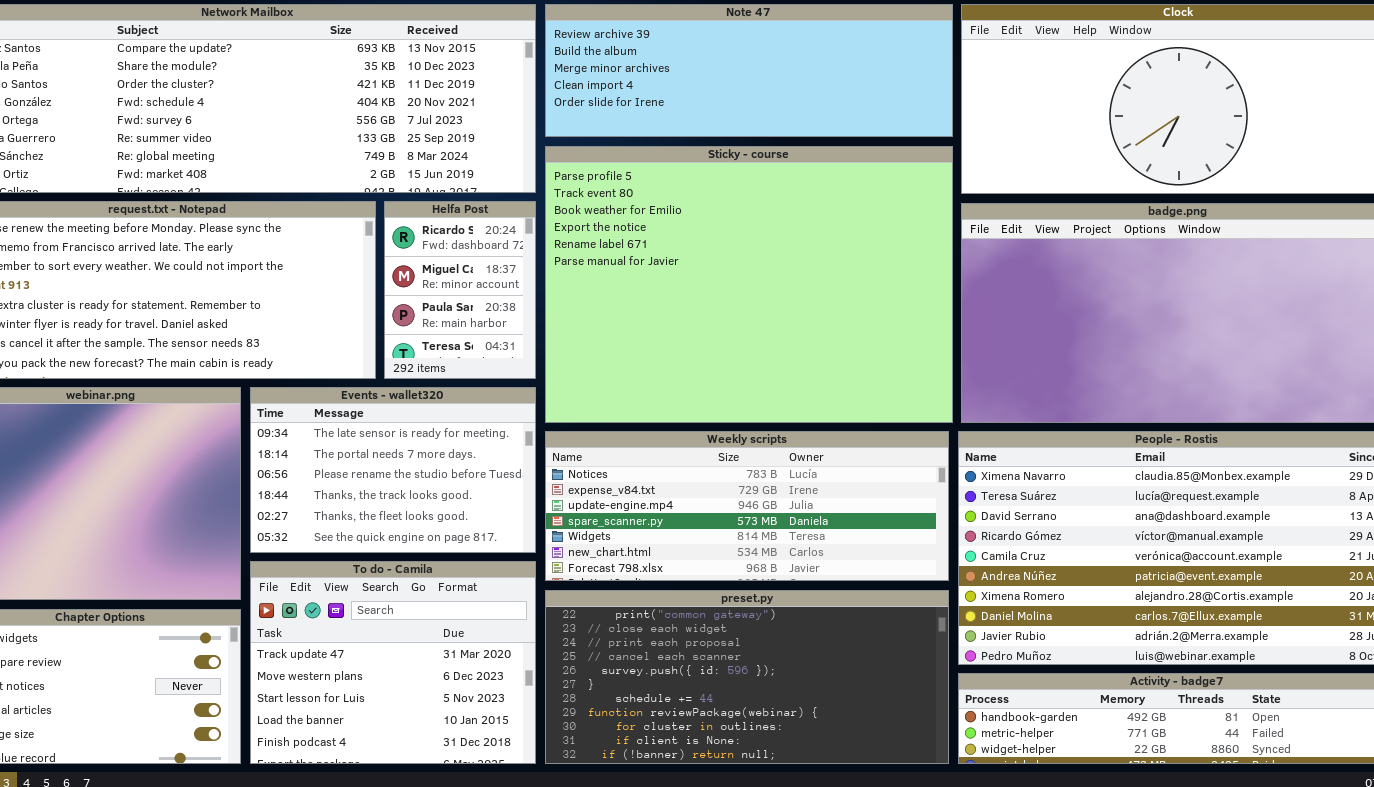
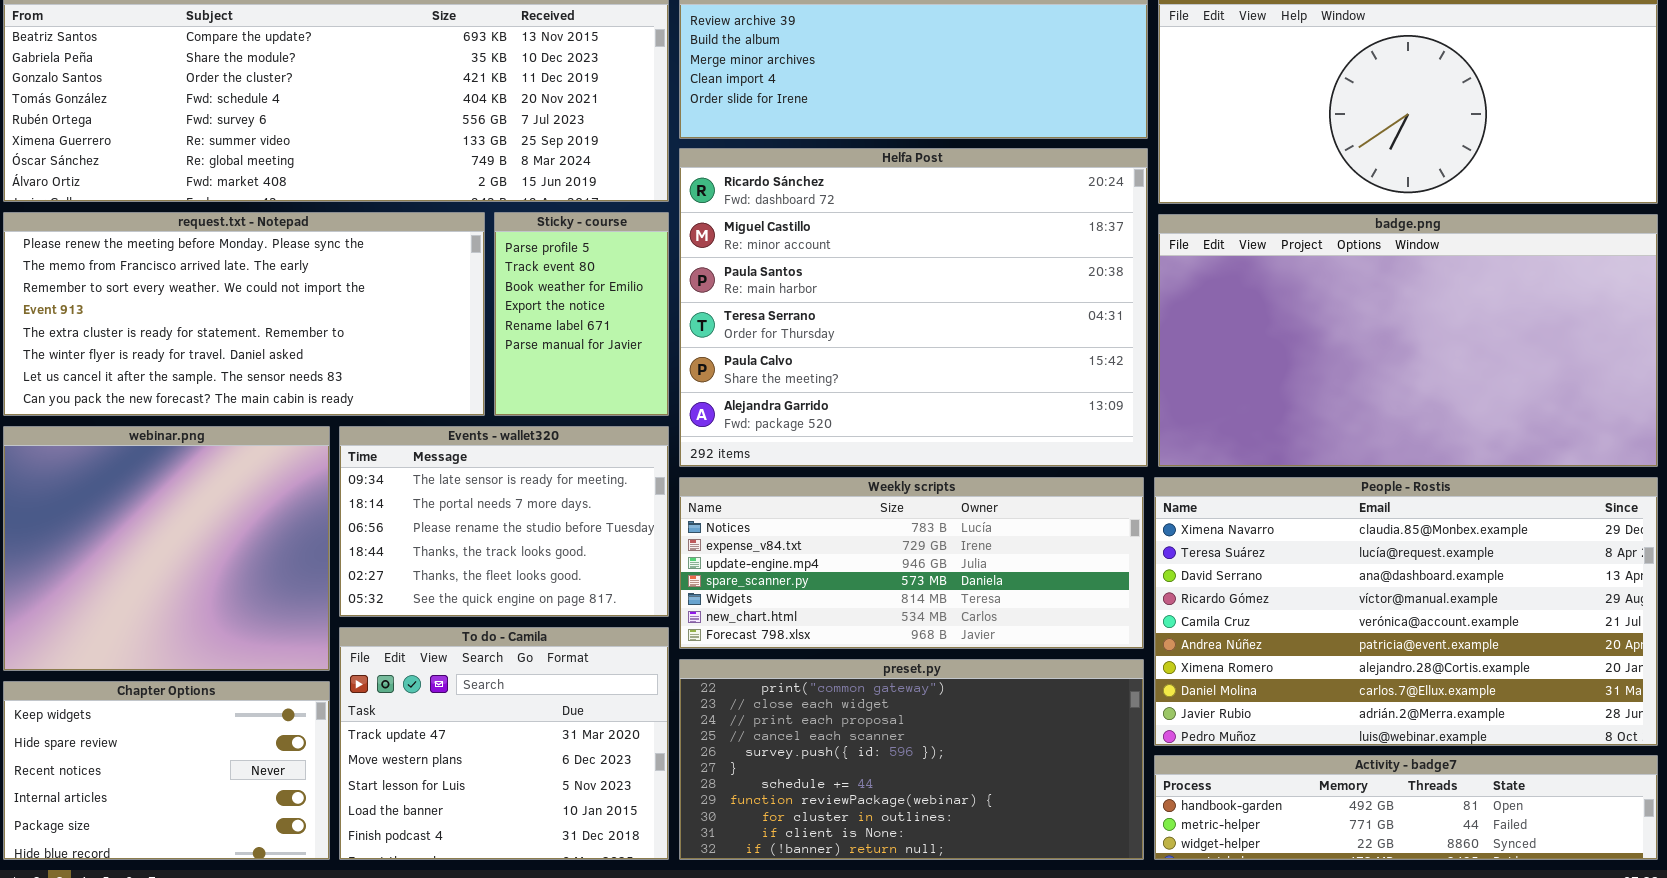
Sticky - course: [545,146,953,423] -> [494,212,669,416], moved, resized
Helfa Post: [384,201,536,379] -> [679,148,1148,467], moved, resized

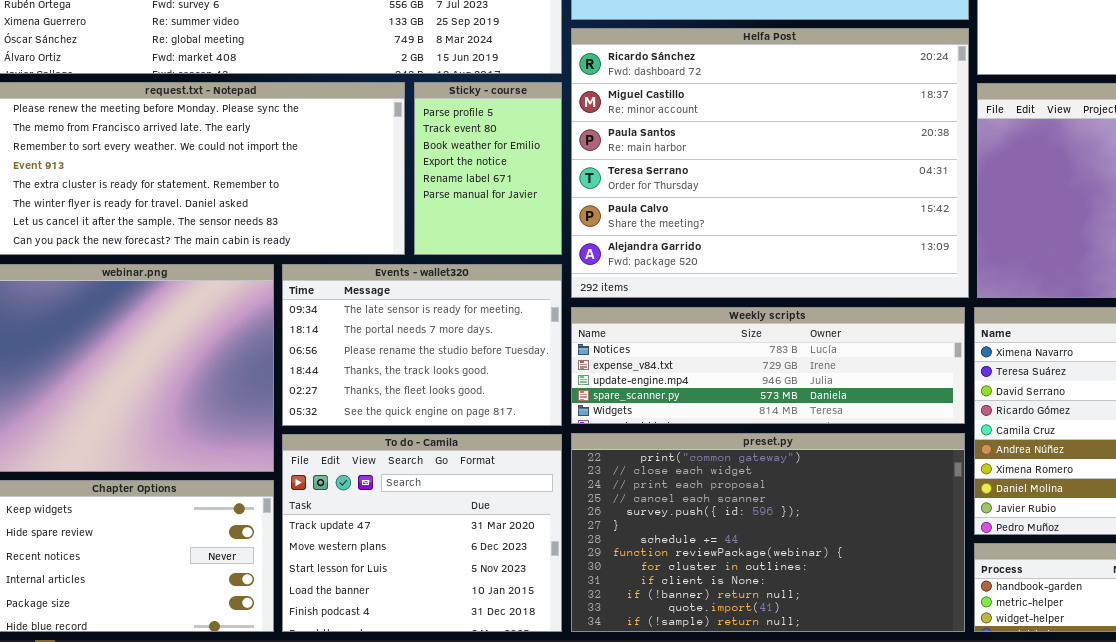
Weekly scripts: [679,477,1144,649] -> [571,307,965,424], resized
preset.py: [679,659,1144,860] -> [571,433,965,632], resized

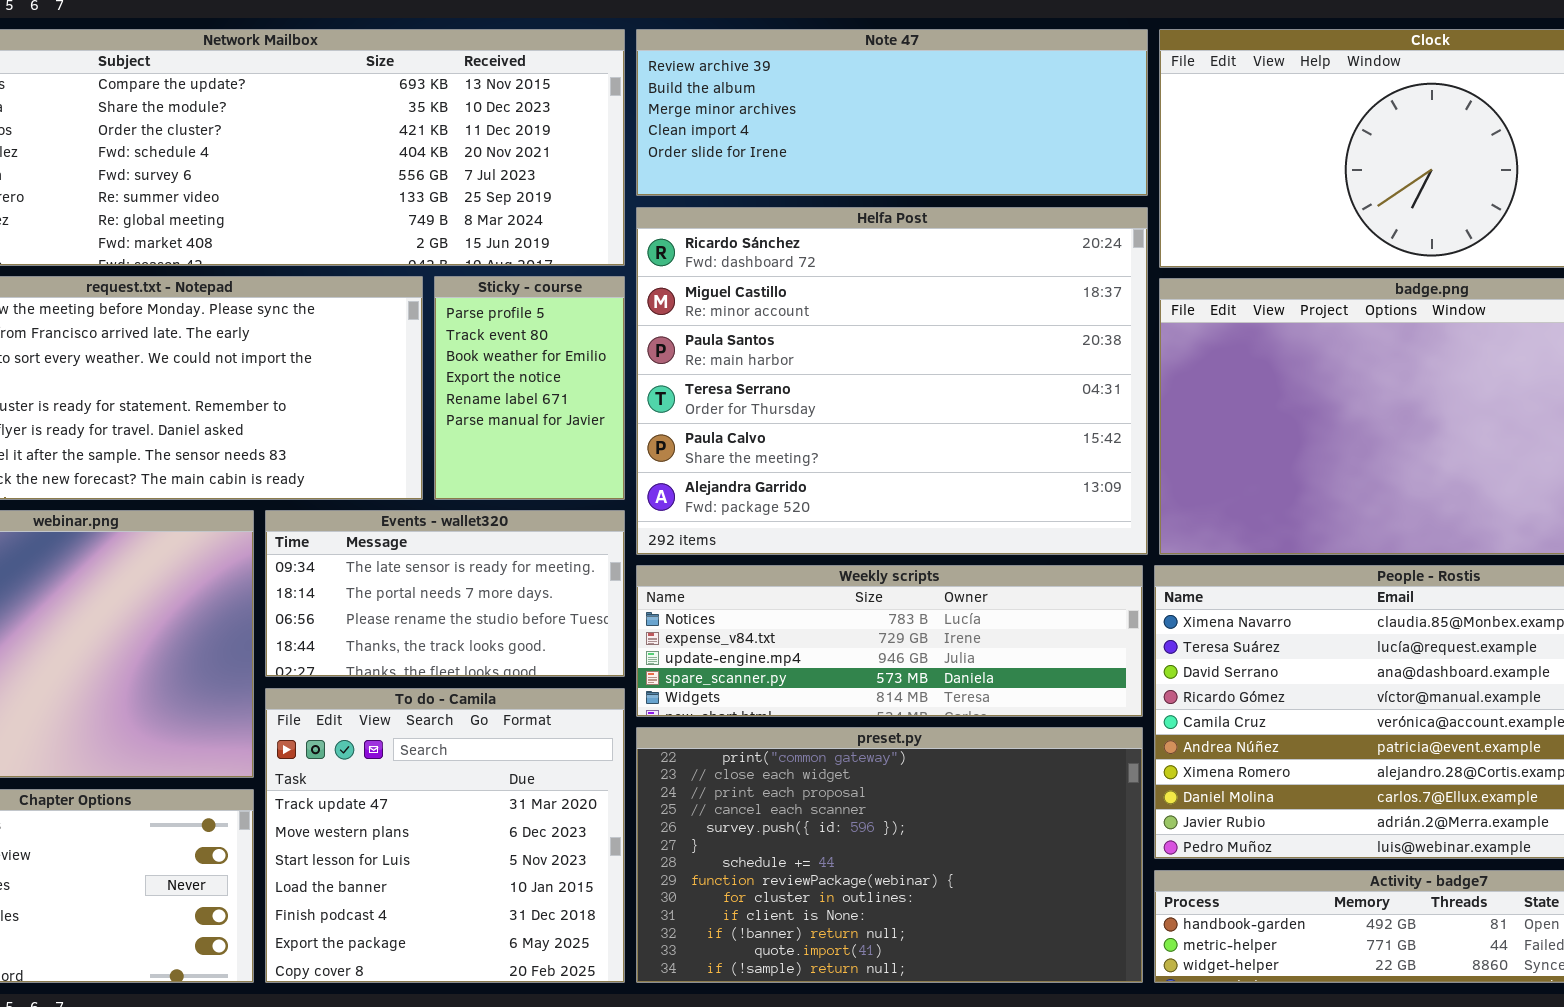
Events - wallet320: [282,264,562,426] -> [265,510,625,677], resized
To do - Camila: [282,434,562,632] -> [265,688,625,983], resized

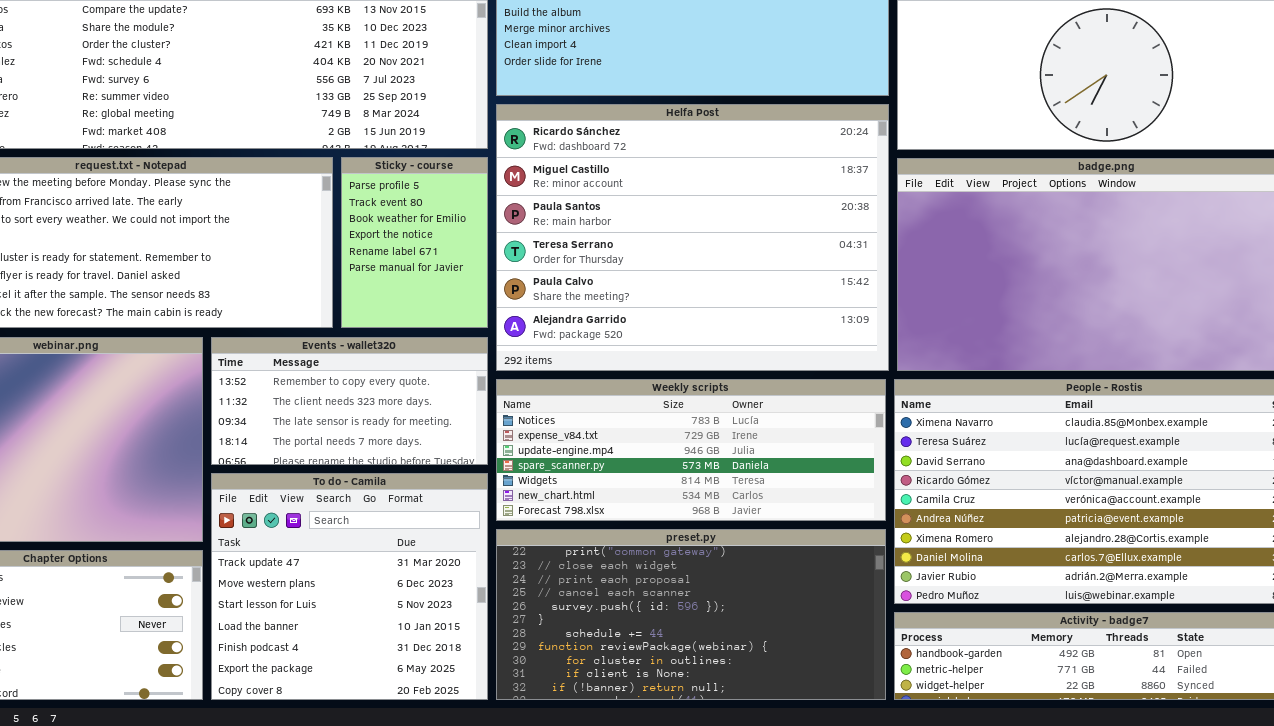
Events - wallet320: [265,510,625,677] -> [211,337,488,465], scrolled up 2 rows
Weekly scripts: [636,565,1143,717] -> [496,379,886,521], resized
preset.py: [636,727,1143,983] -> [496,529,886,700], resized

